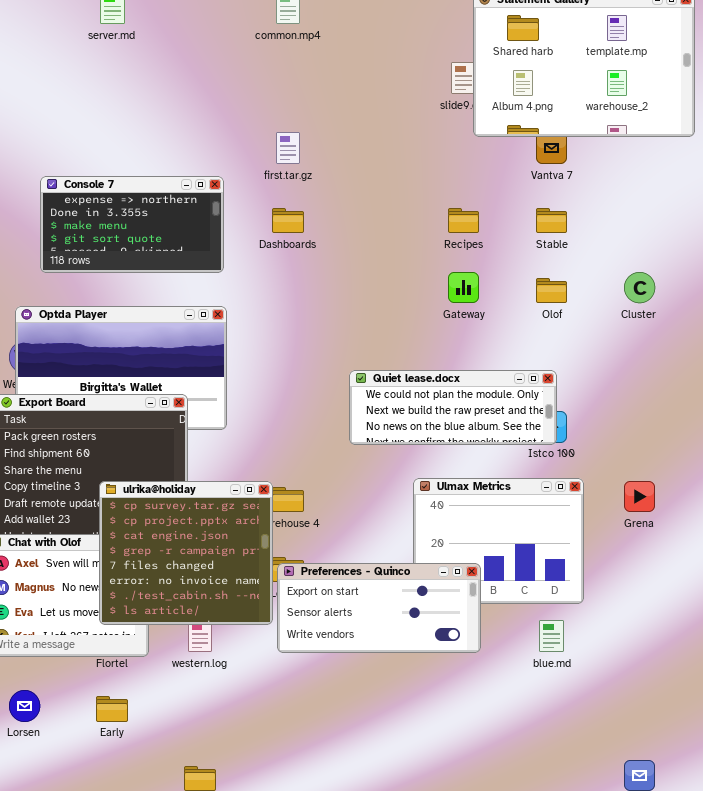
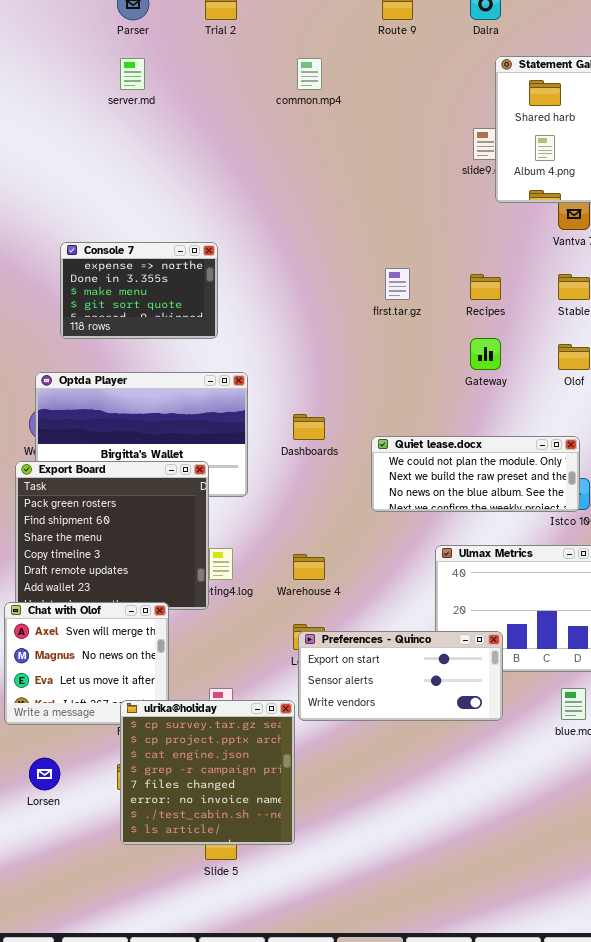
first.tar.gz: [276,132,300,164] -> [385,268,410,300], moved
Console 7: [40,176,224,273] -> [60,242,218,339], resized
Dashboards: [272,208,304,233] -> [293,414,325,440], moved
ulrika@holiday: [99,481,273,625] -> [120,700,295,845], moved

